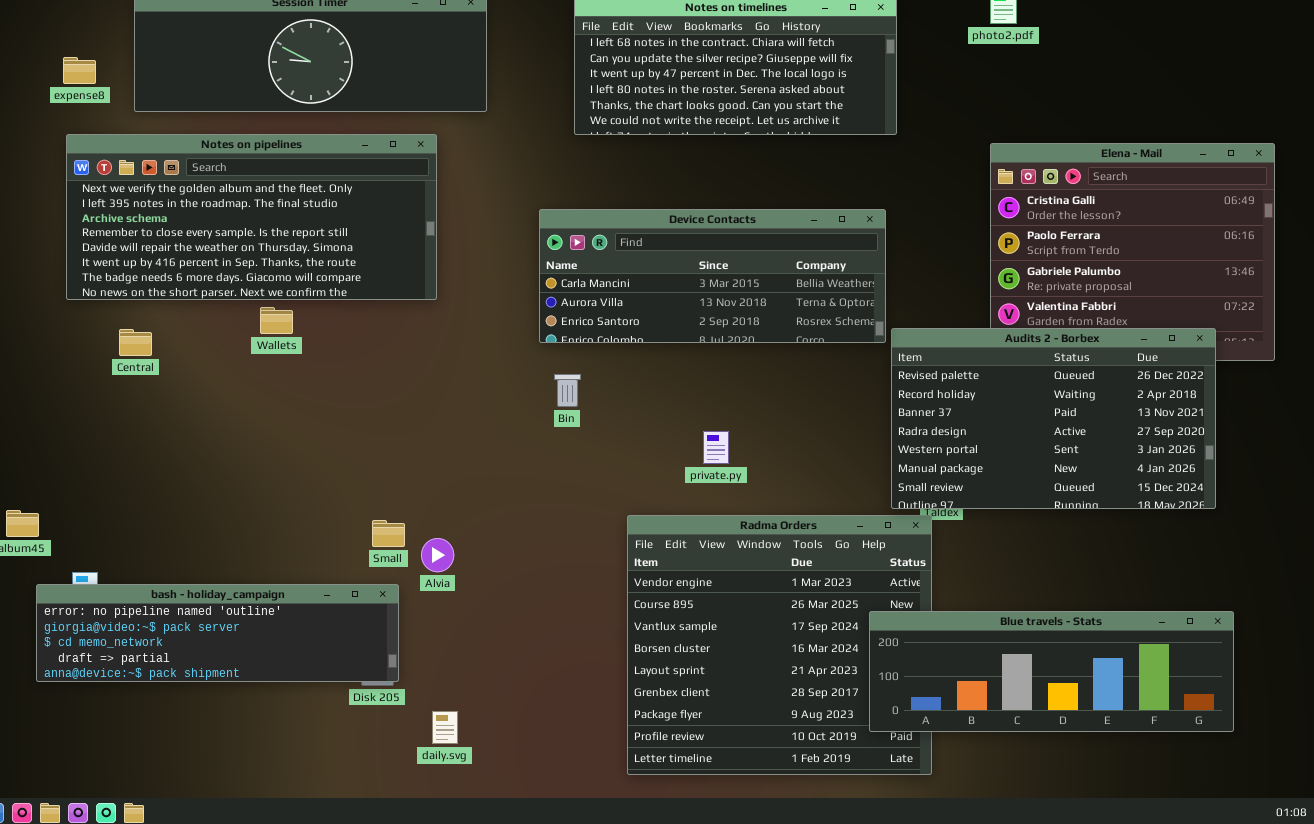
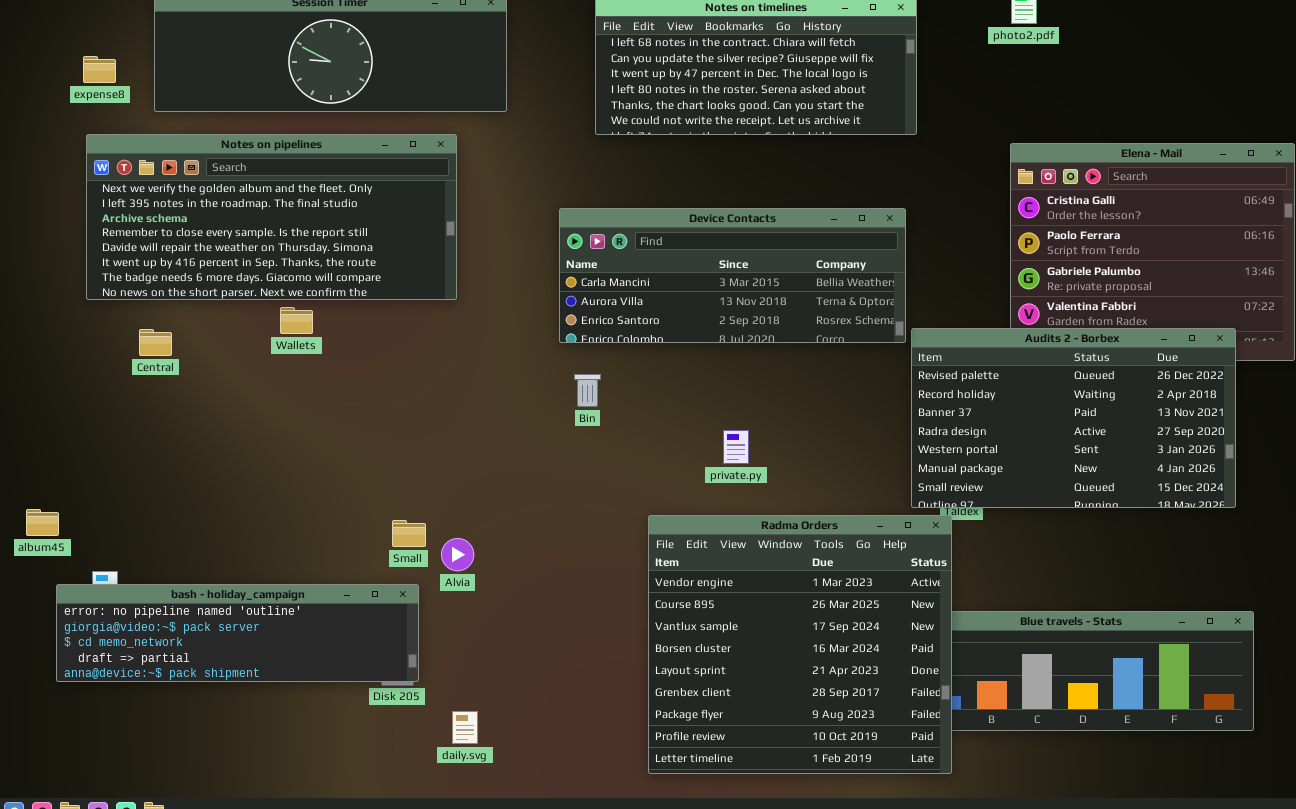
Radma Orders: [627,515,932,775] -> [648,515,952,774], raised

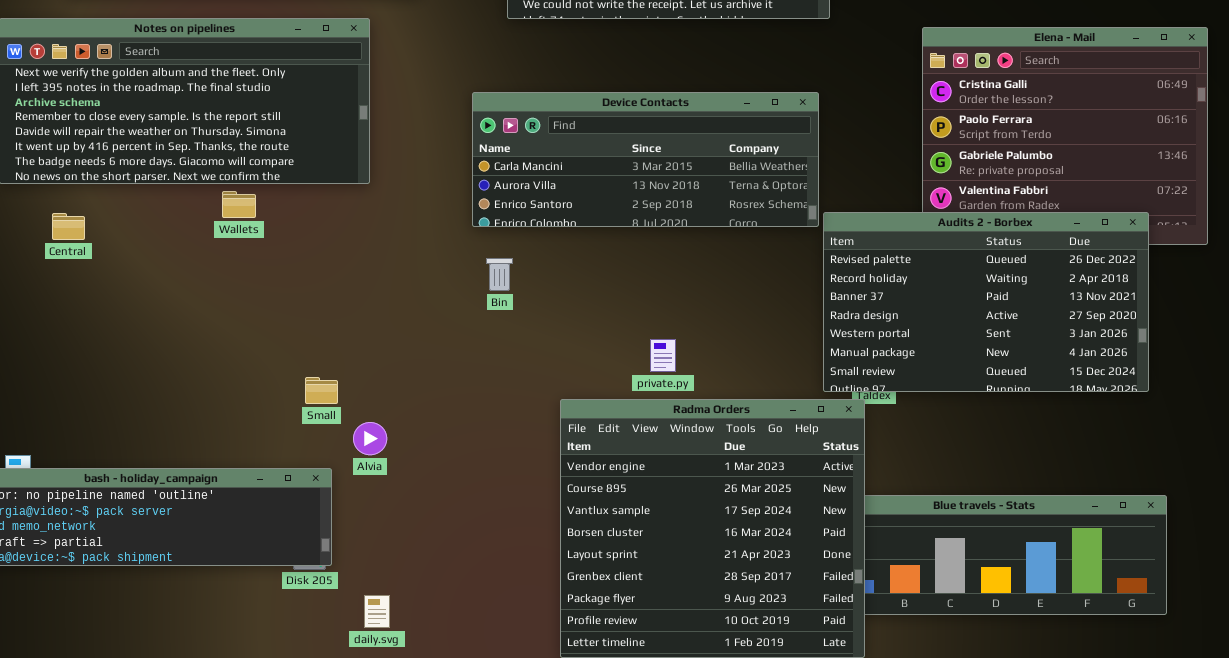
Wallets: [280,307,313,334] -> [222,191,256,218], moved
private.py: [723,430,749,464] -> [650,339,676,372], moved
Small: [392,520,426,547] -> [305,377,338,404], moved

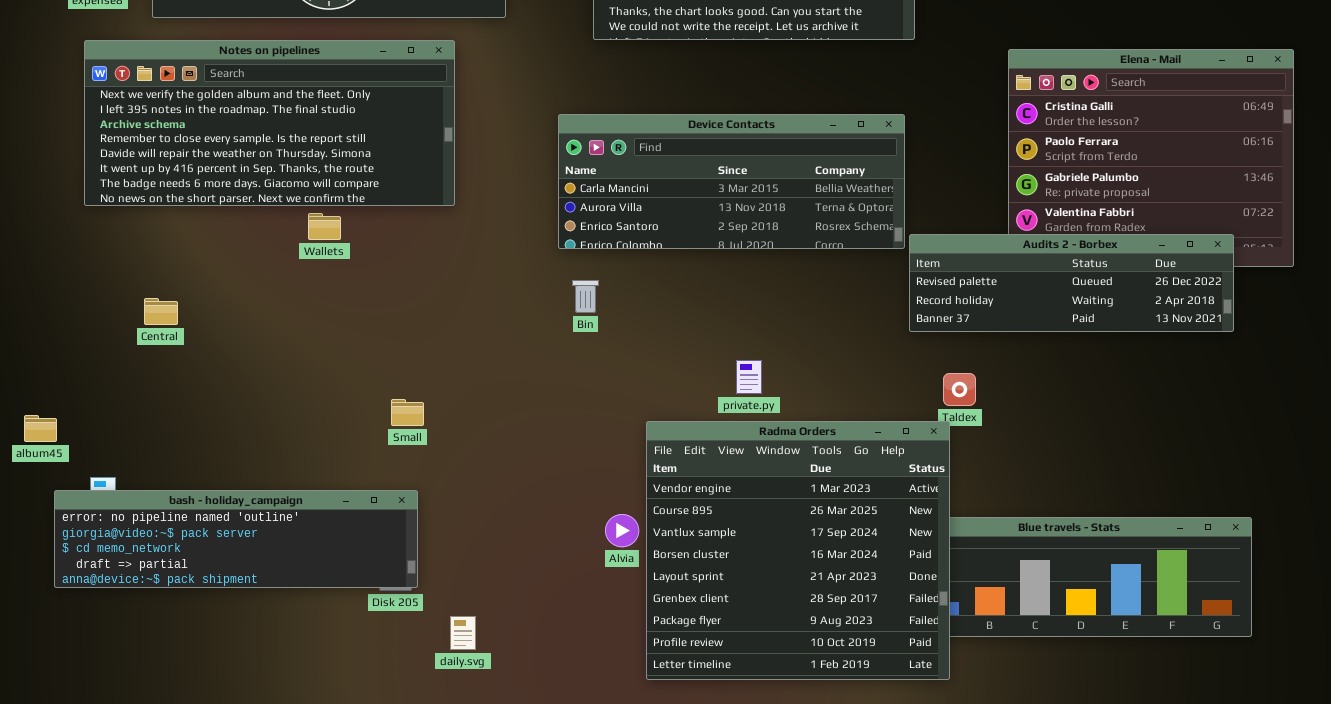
Audits 2 - Borbex: [823,212,1149,392] -> [909,234,1234,332], resized
Central: [52,213,85,240] -> [144,298,178,325], moved
Alvia: [353,422,387,455] -> [605,514,639,547], moved

